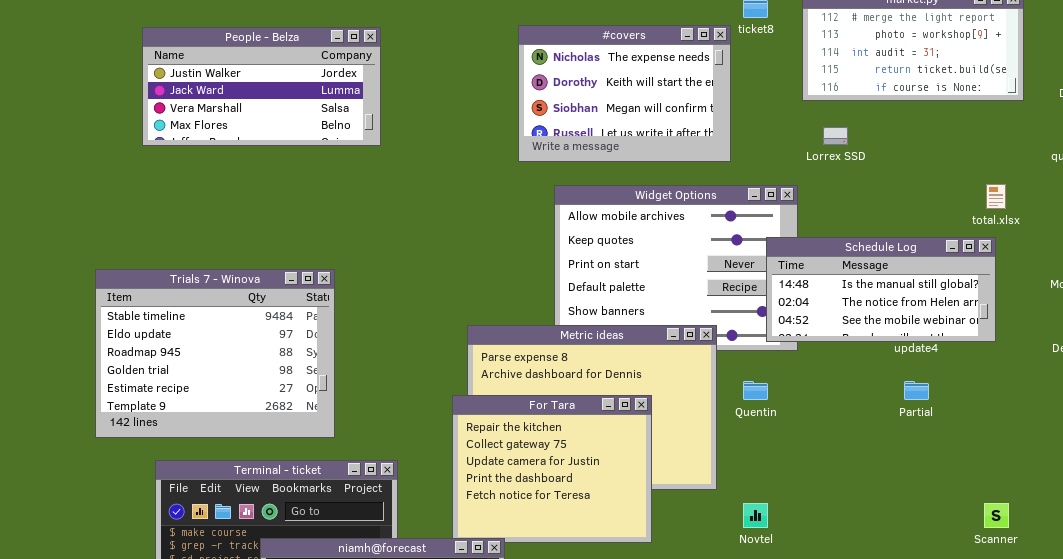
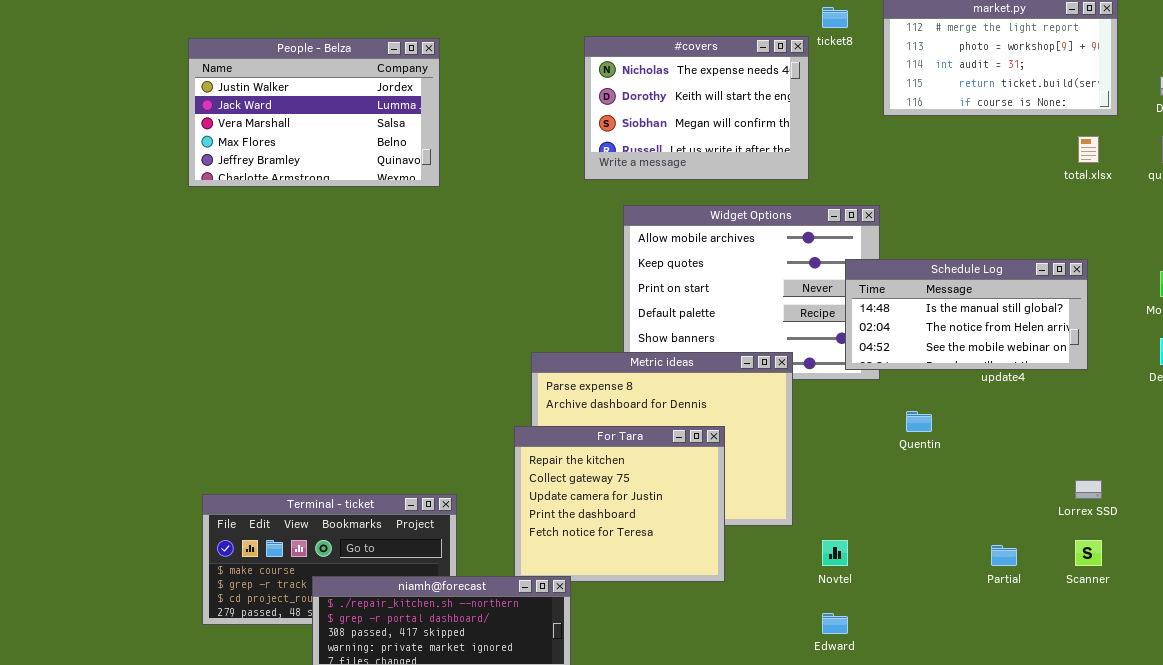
People - Belza: [142,27,381,146] -> [188,38,440,187], resized
Lorrex SSD: [823,127,848,145] -> [1075,480,1102,499], moved
total.xlsx: [986,184,1006,209] -> [1078,136,1099,163], moved
Trials 7 - Winova: [95,269,335,438] -> none, closed
Quentin: [743,381,768,400] -> [906,411,932,432], moved
Partial: [904,381,929,400] -> [991,545,1017,566], moved

